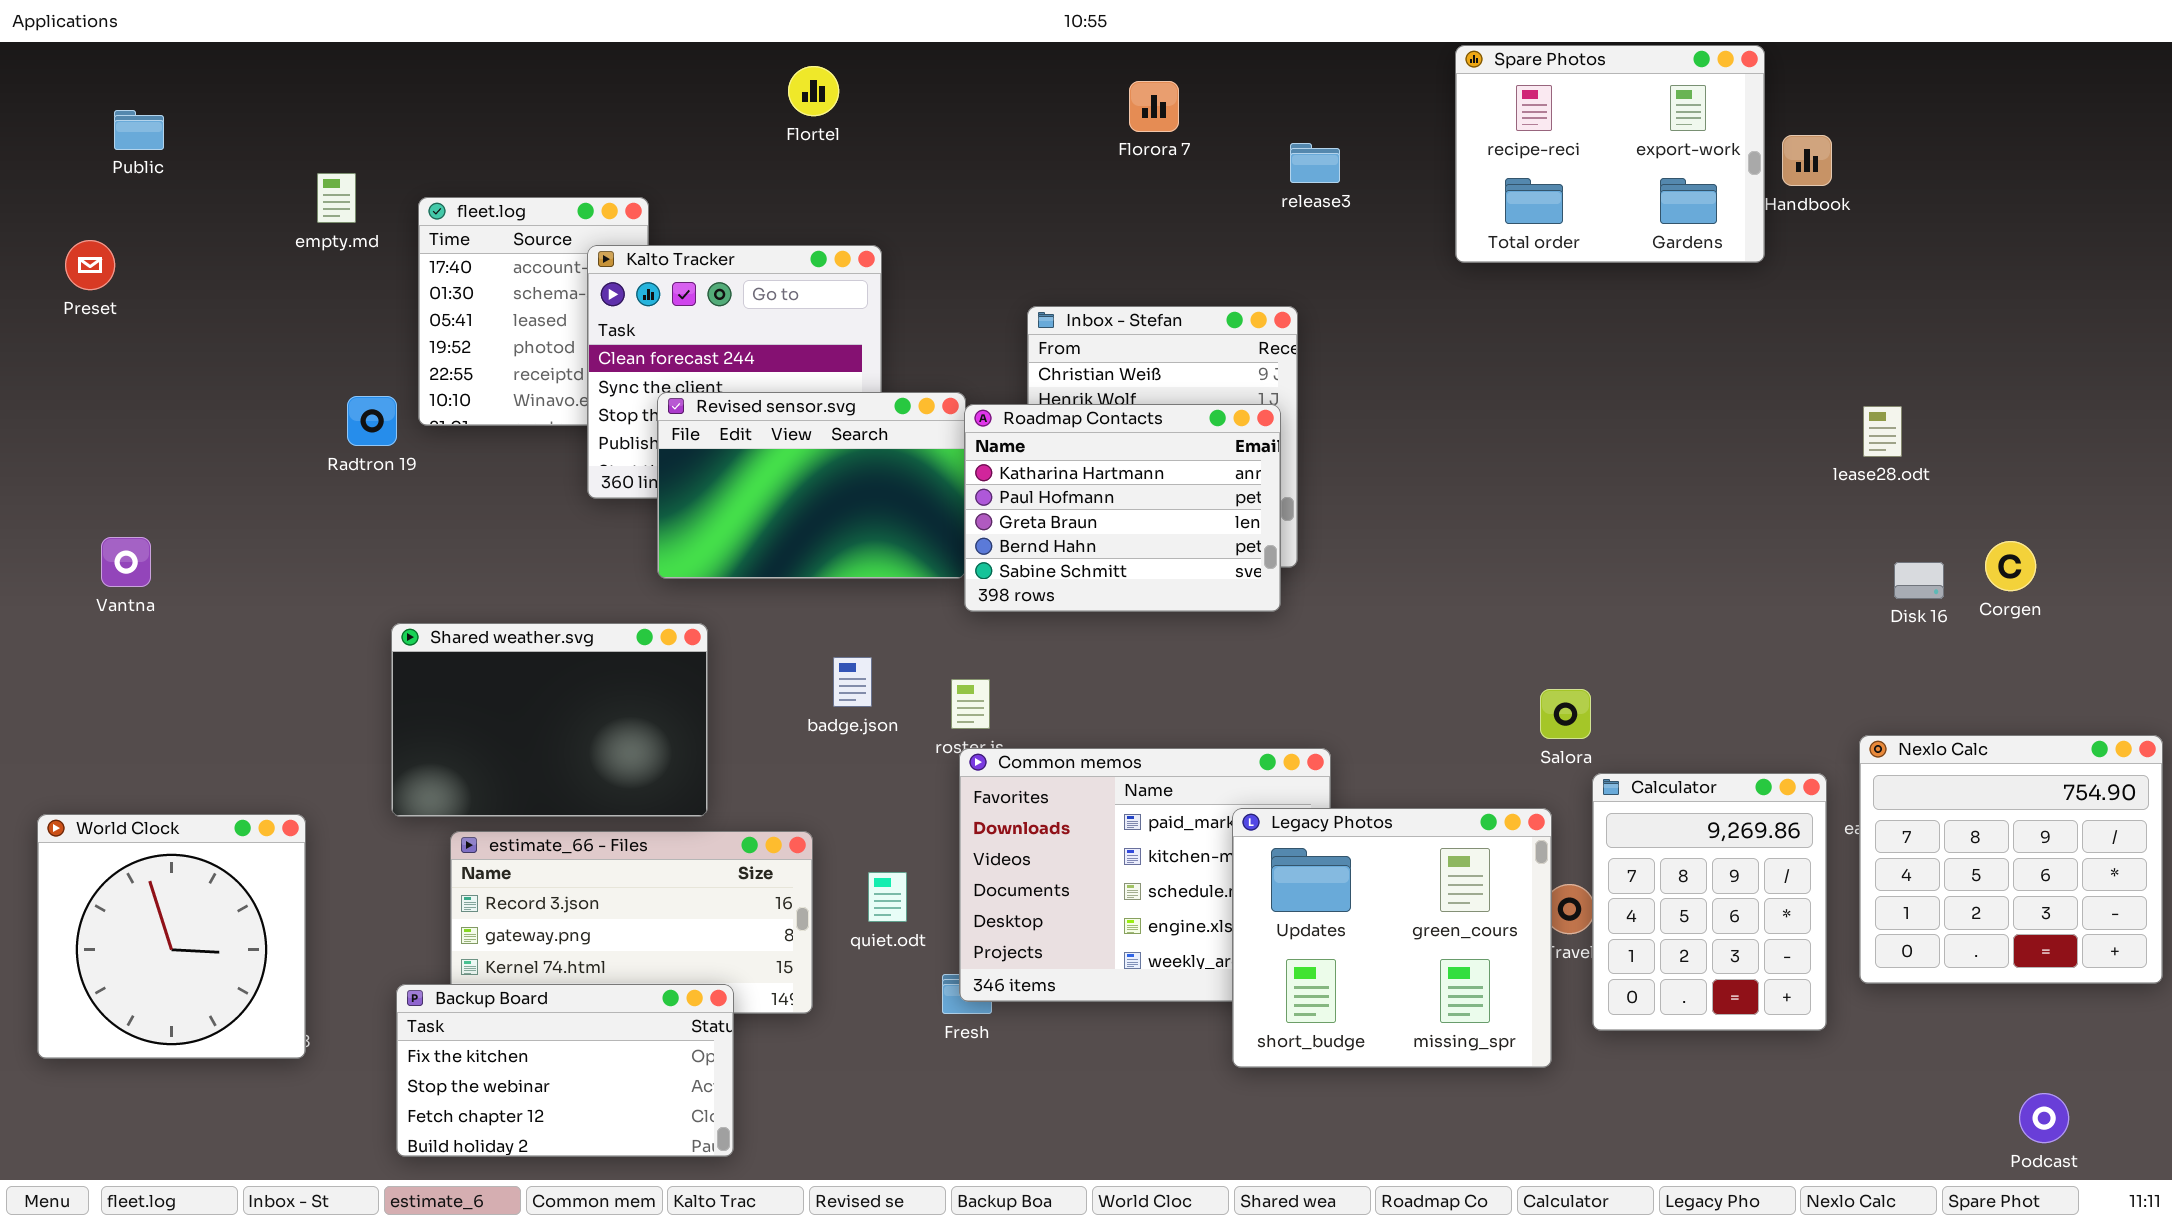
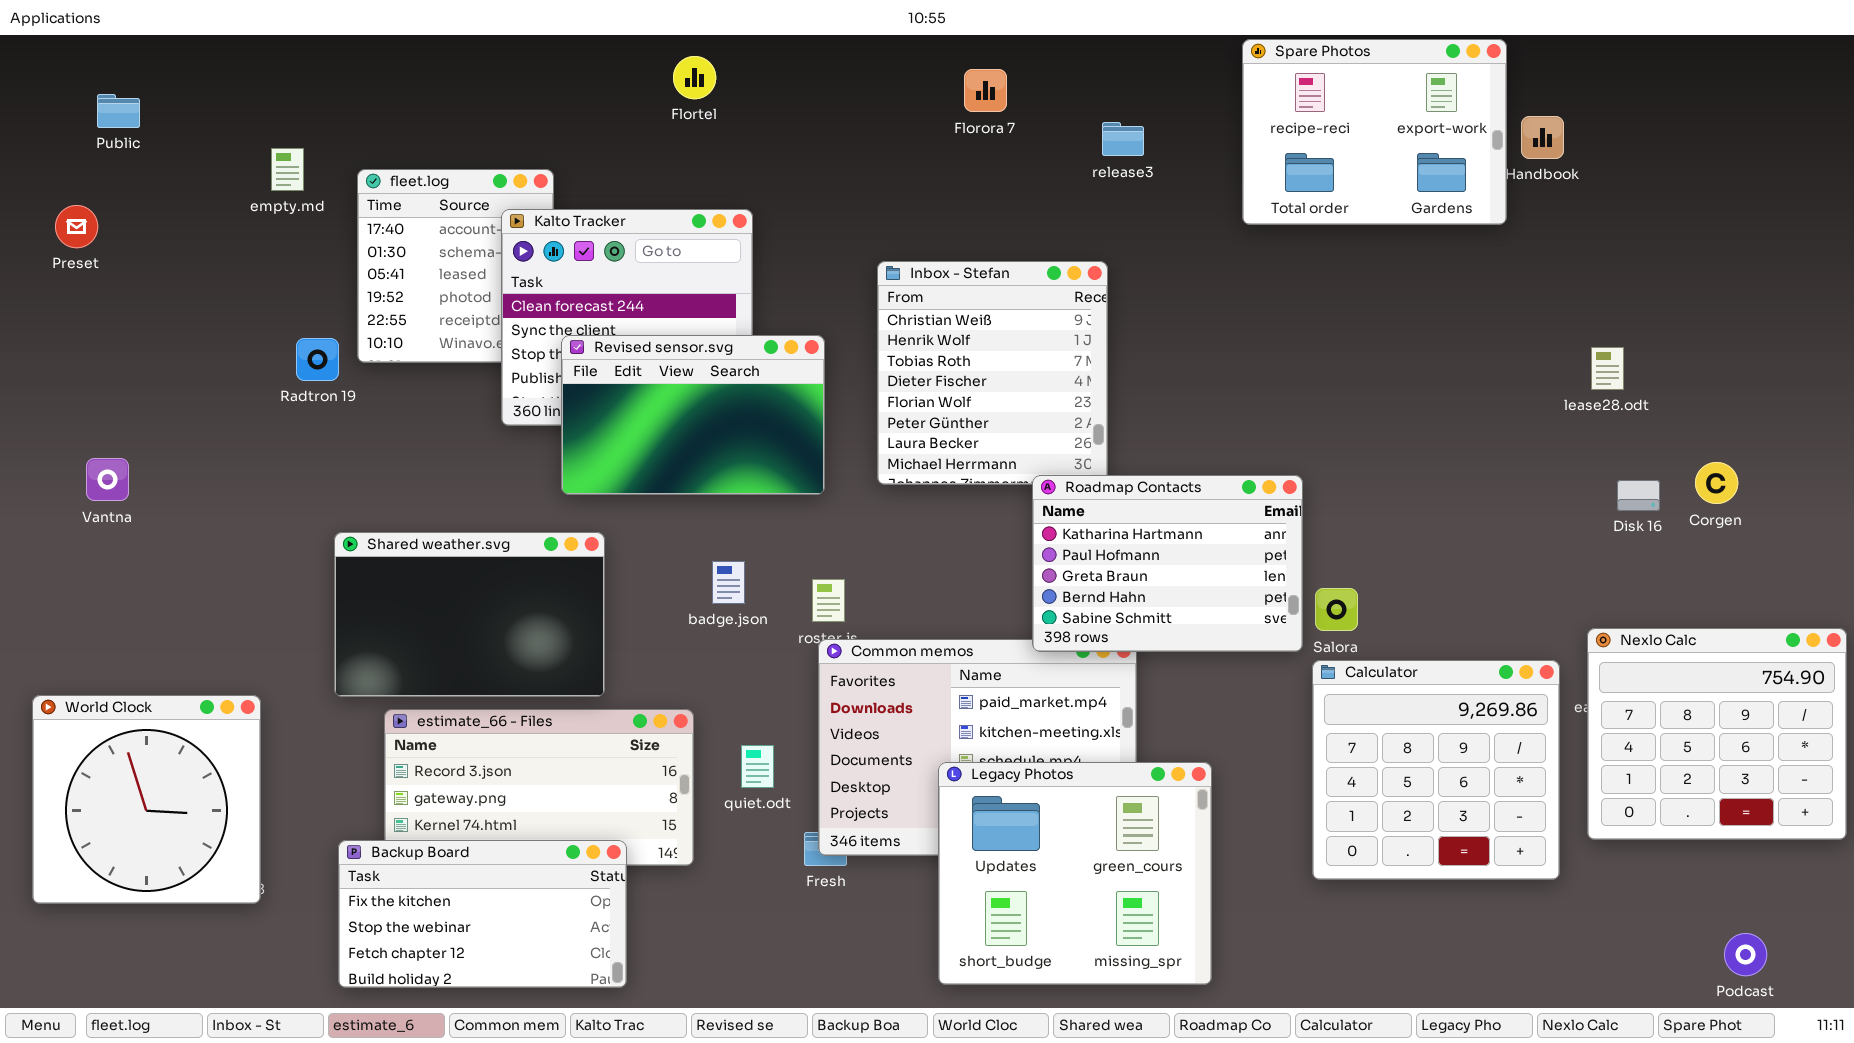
Roadmap Contacts: [964,404,1281,612] -> [1032,475,1303,652], moved
Calculator: [1592,773,1827,1031] -> [1312,660,1560,880], resized
Legacy Photos: [1232,808,1552,1068] -> [938,762,1212,985], moved

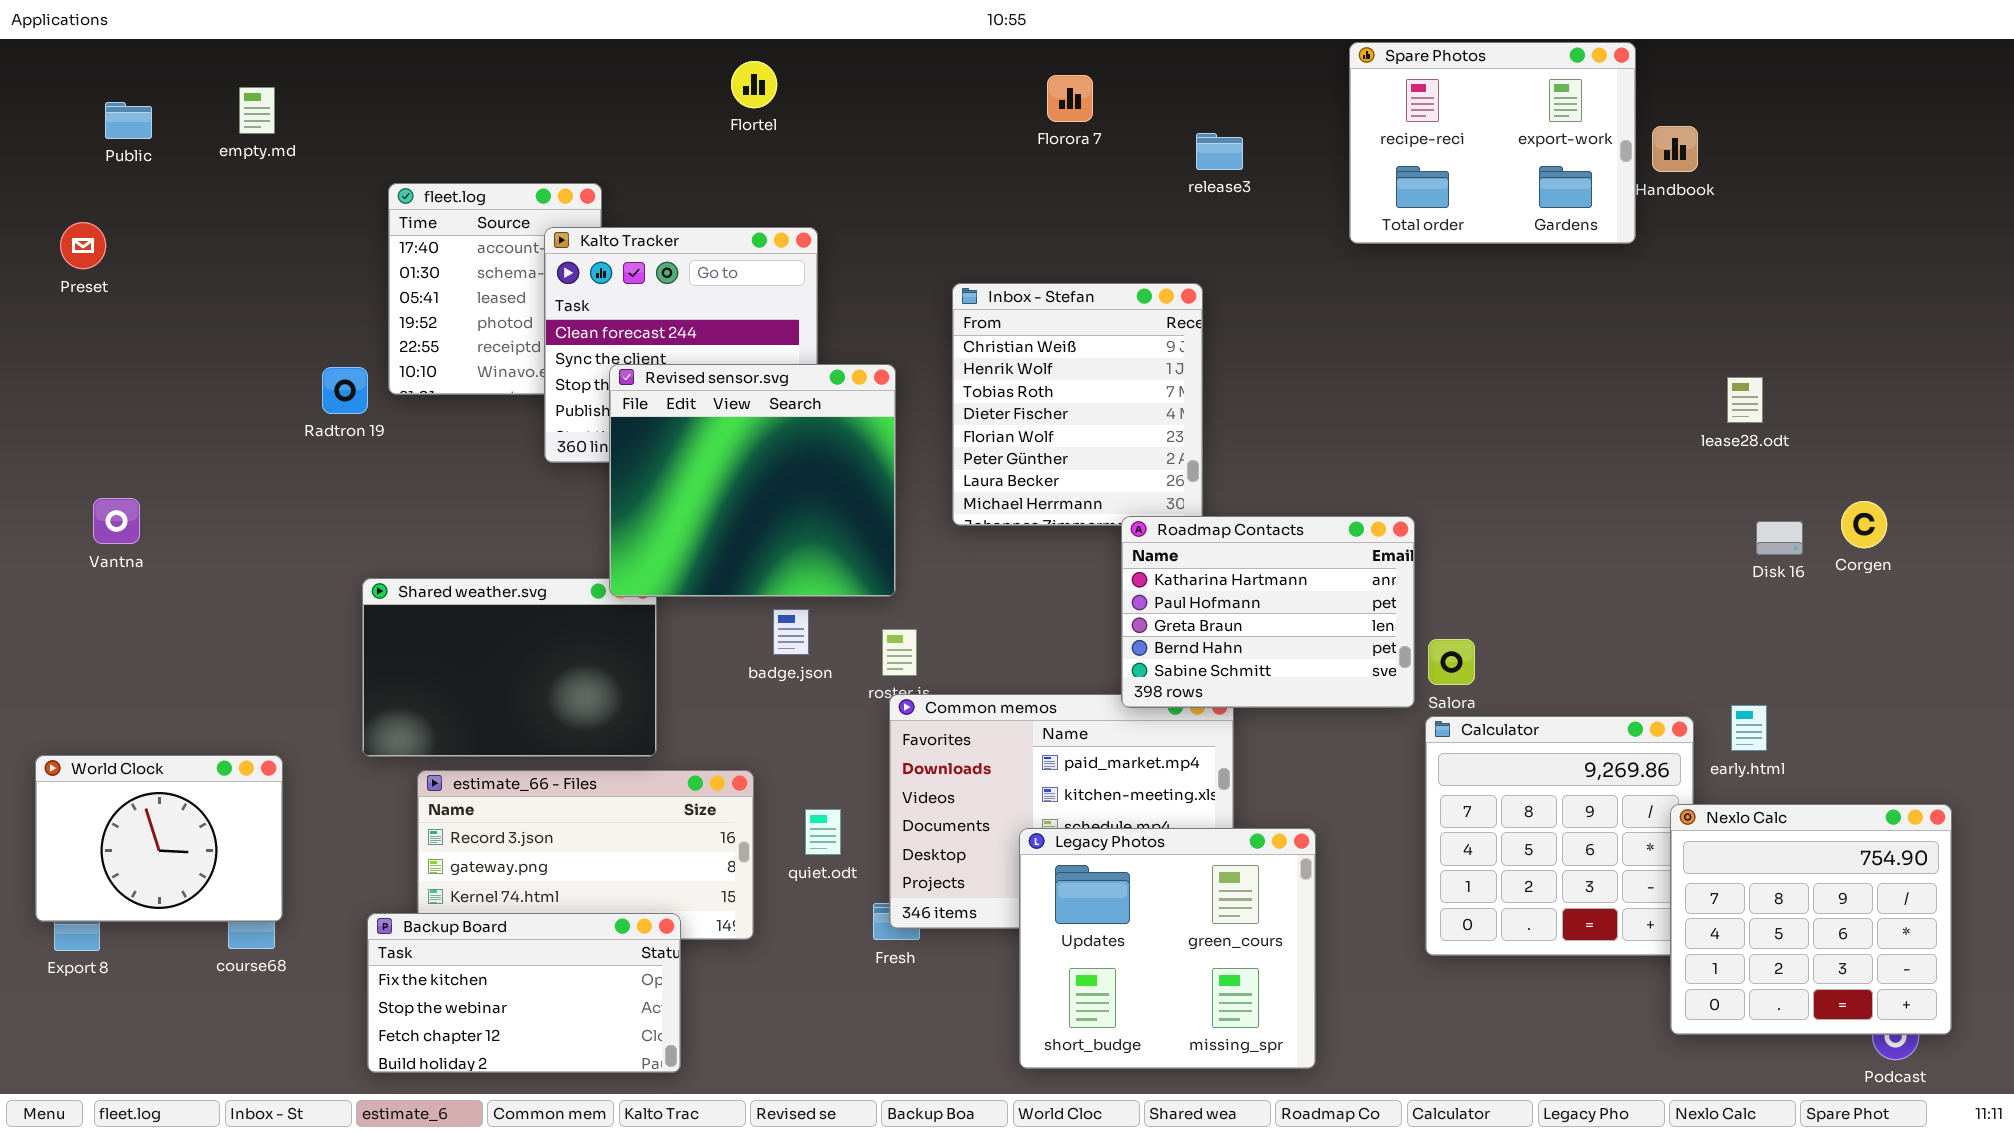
empty.md: [271,148,304,191] -> [239,87,275,134], moved
Revised sensor.svg: [561,335,825,495] -> [609,364,896,597], resized
Nexlo Calc: [1587,628,1847,840] -> [1670,804,1952,1035], moved
World Clock: [32,695,261,904] -> [35,755,283,922], resized

